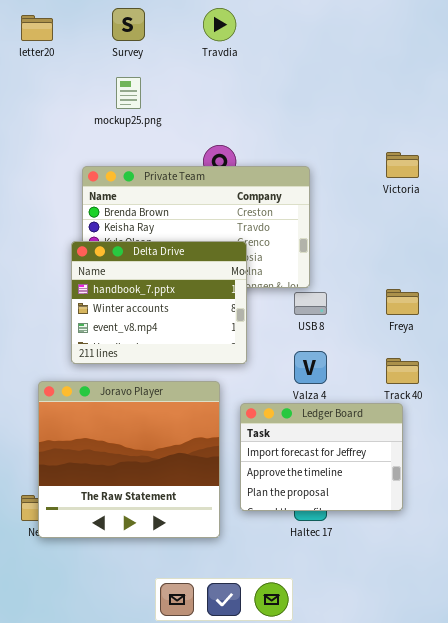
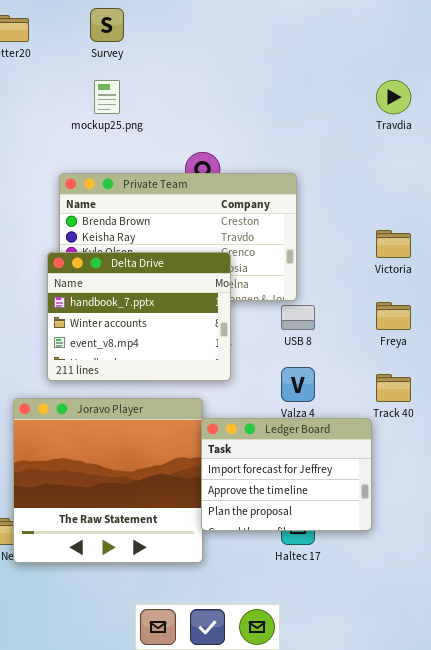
Travdia: [203,8,236,41] -> [376,80,411,114], moved
Victoria: [386,152,419,178] -> [376,230,411,258], moved
Ledger Board: [240,403,403,511] -> [201,418,372,531], moved

